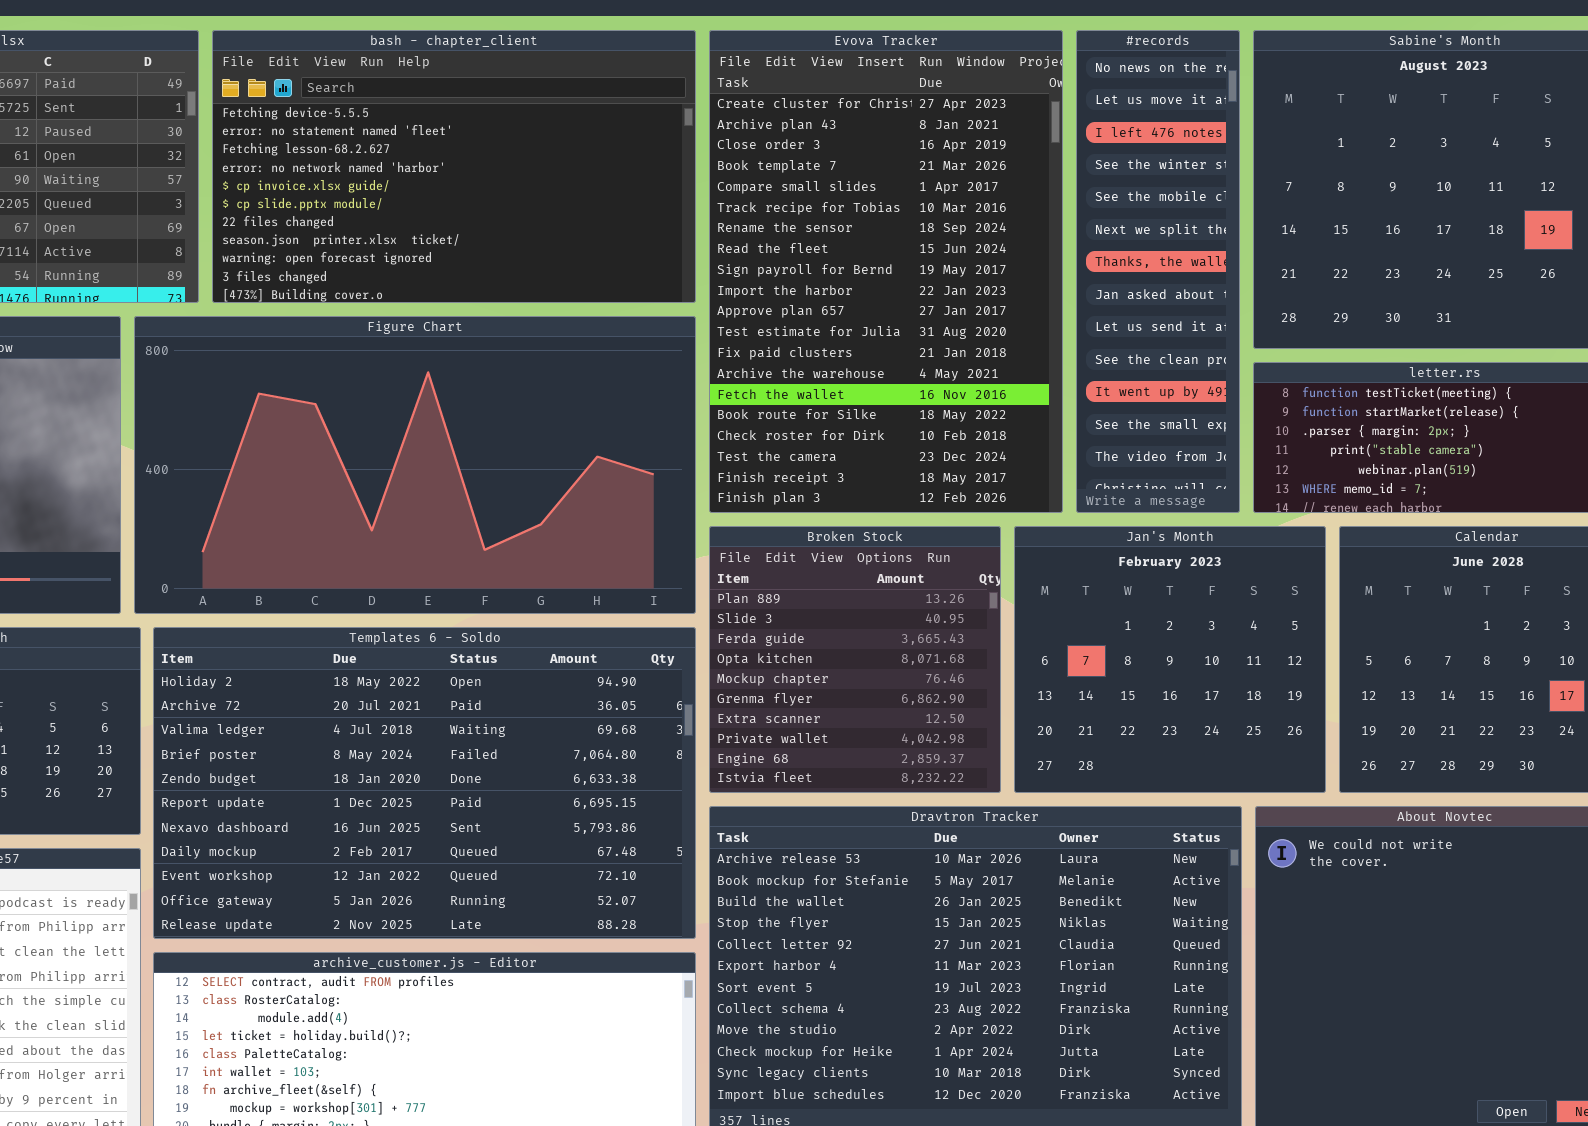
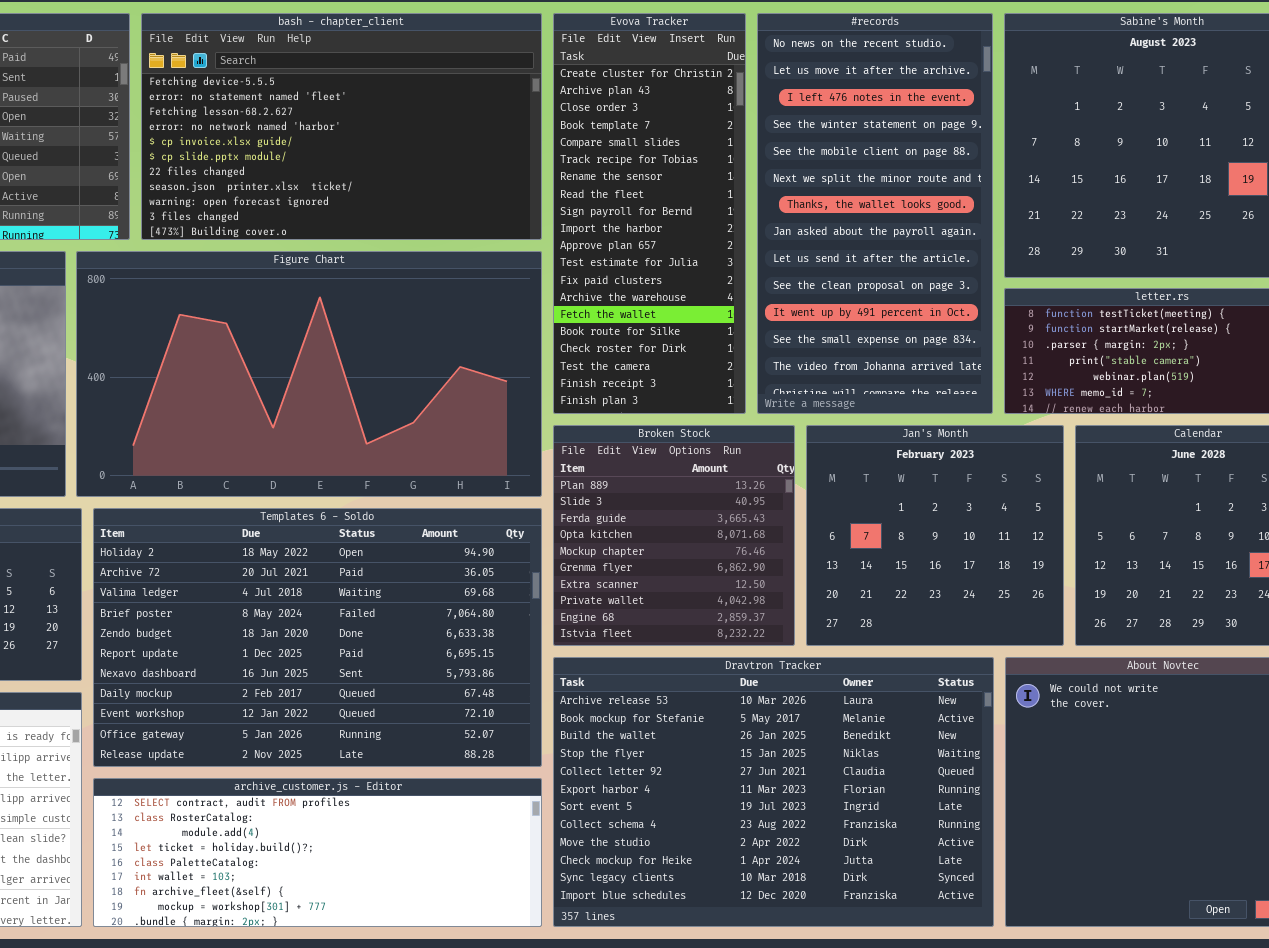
Evova Tracker: [709,30,1063,513] -> [553,13,746,414], resized
#records: [1076,30,1240,513] -> [757,13,993,414], resized

